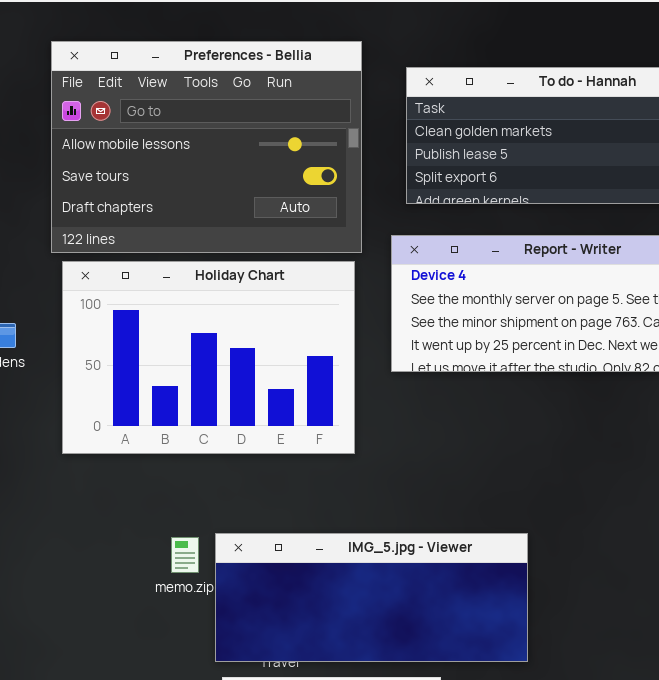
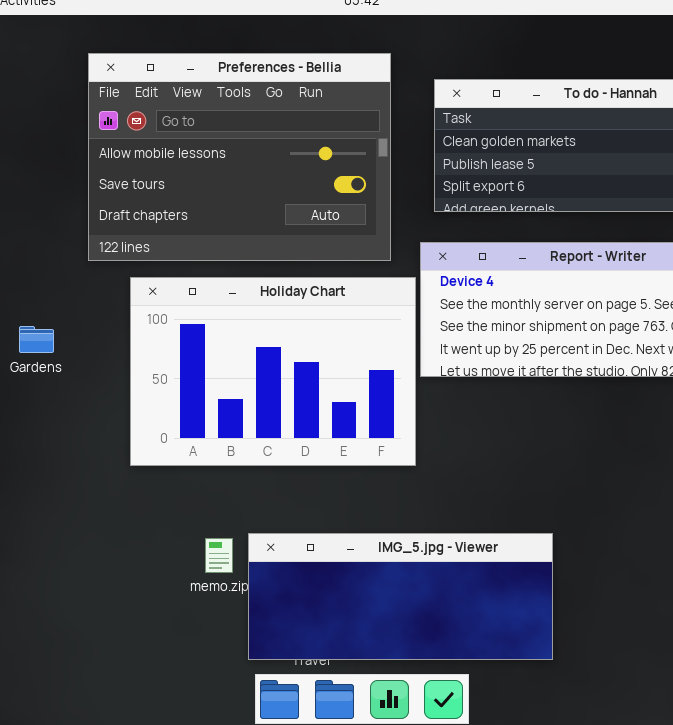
Holiday Chart: [62,261,355,454] -> [130,277,416,466], moved

